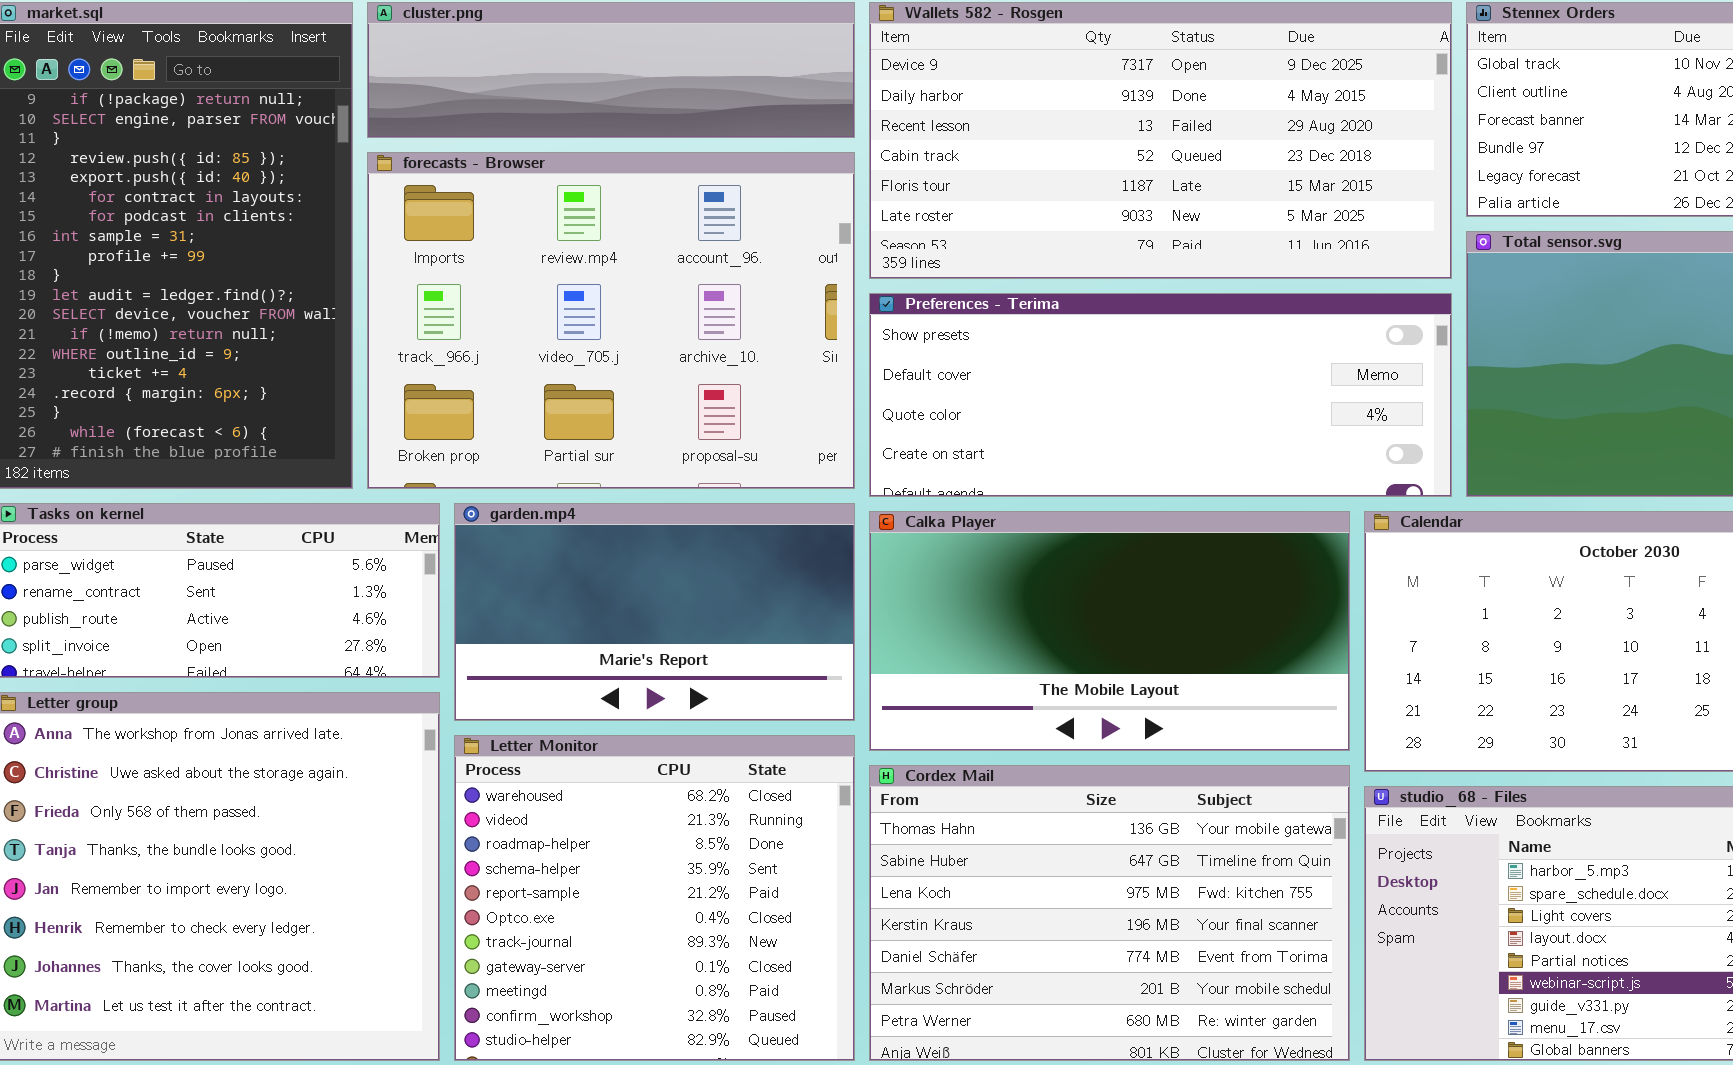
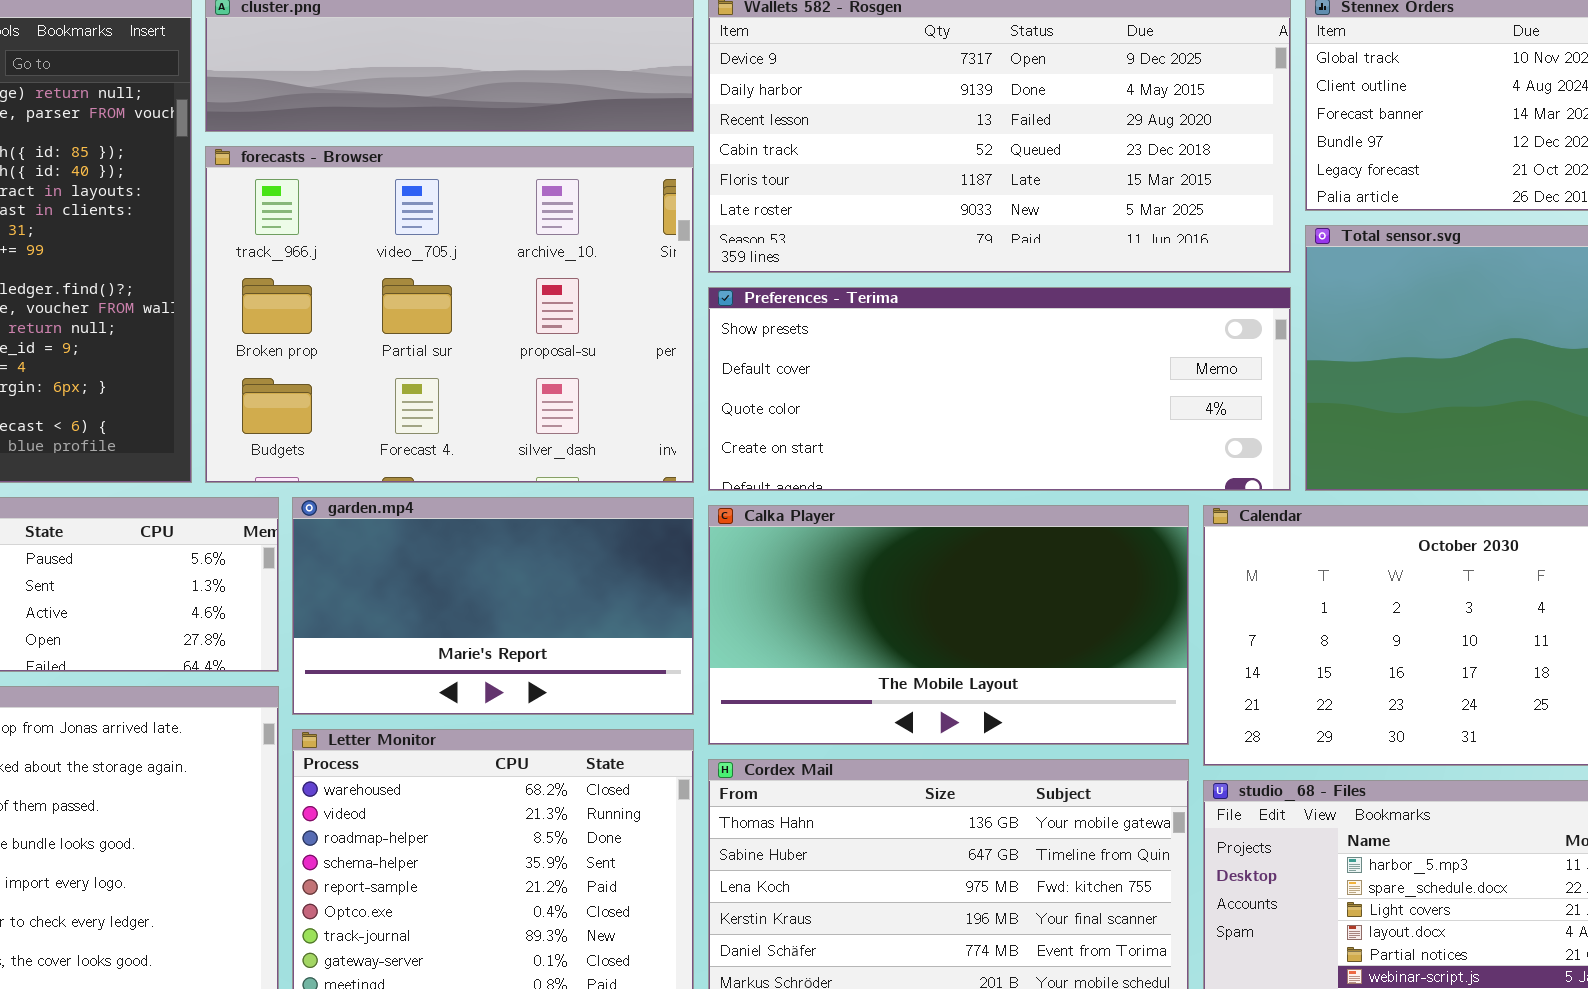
forecasts - Browser: [367,152,855,489] -> [205,146,694,483], scrolled down 1 row

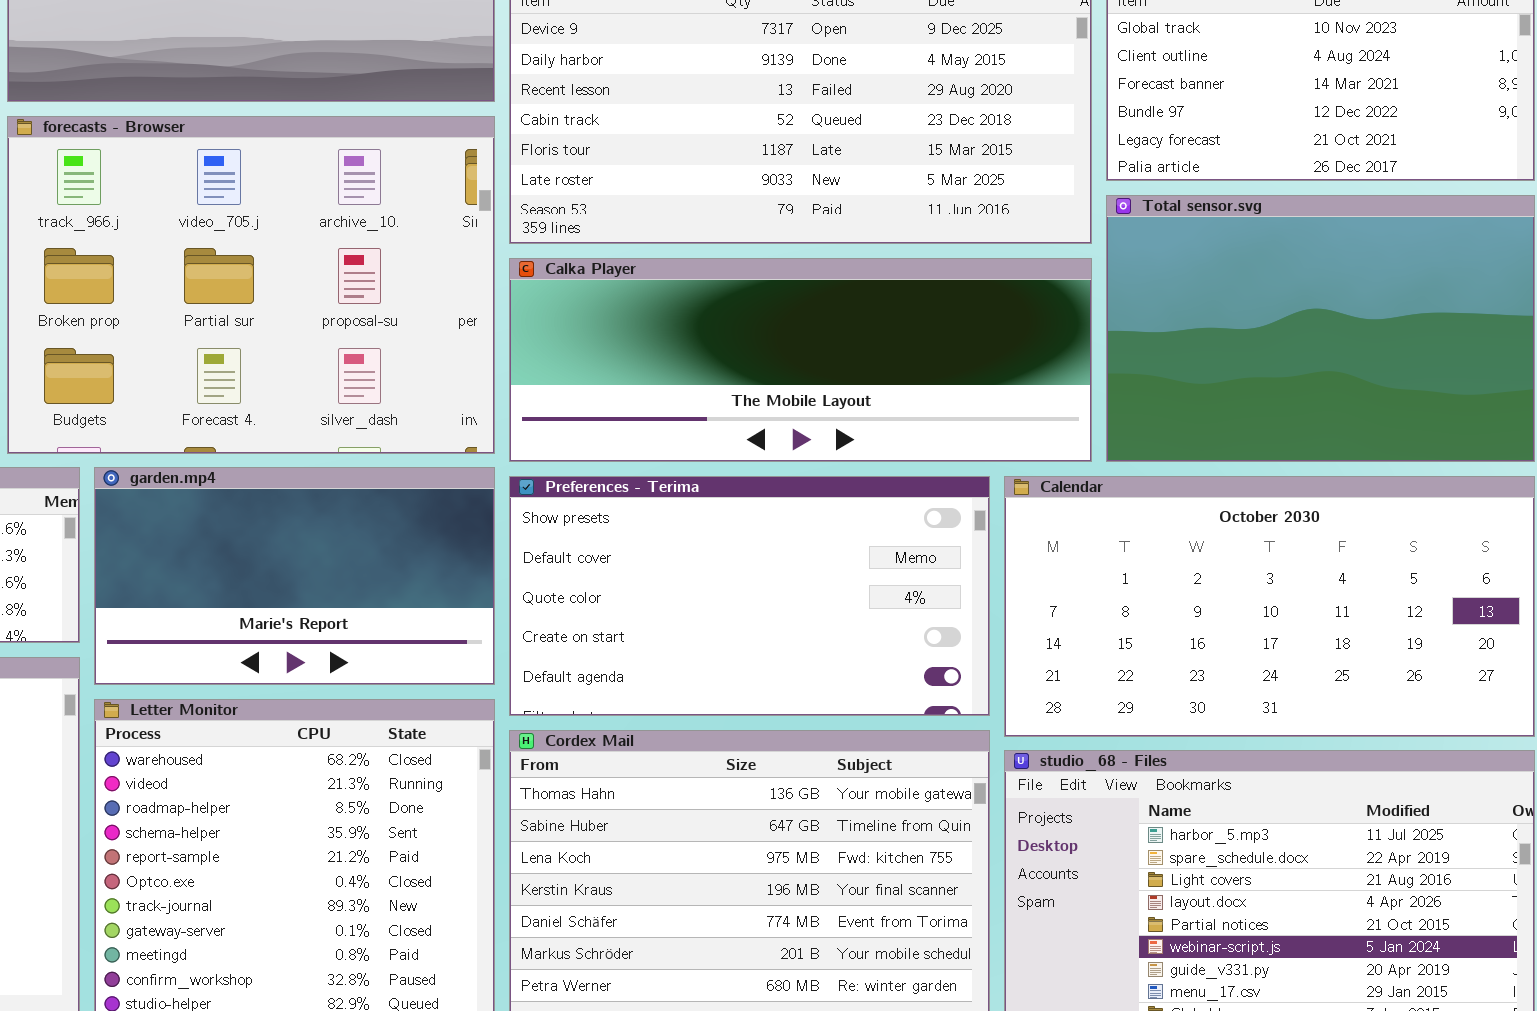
Preferences - Terima: [708,287,1291,491] -> [509,476,990,716], moved, resized
Calka Player: [708,505,1189,745] -> [509,258,1092,462], moved, resized

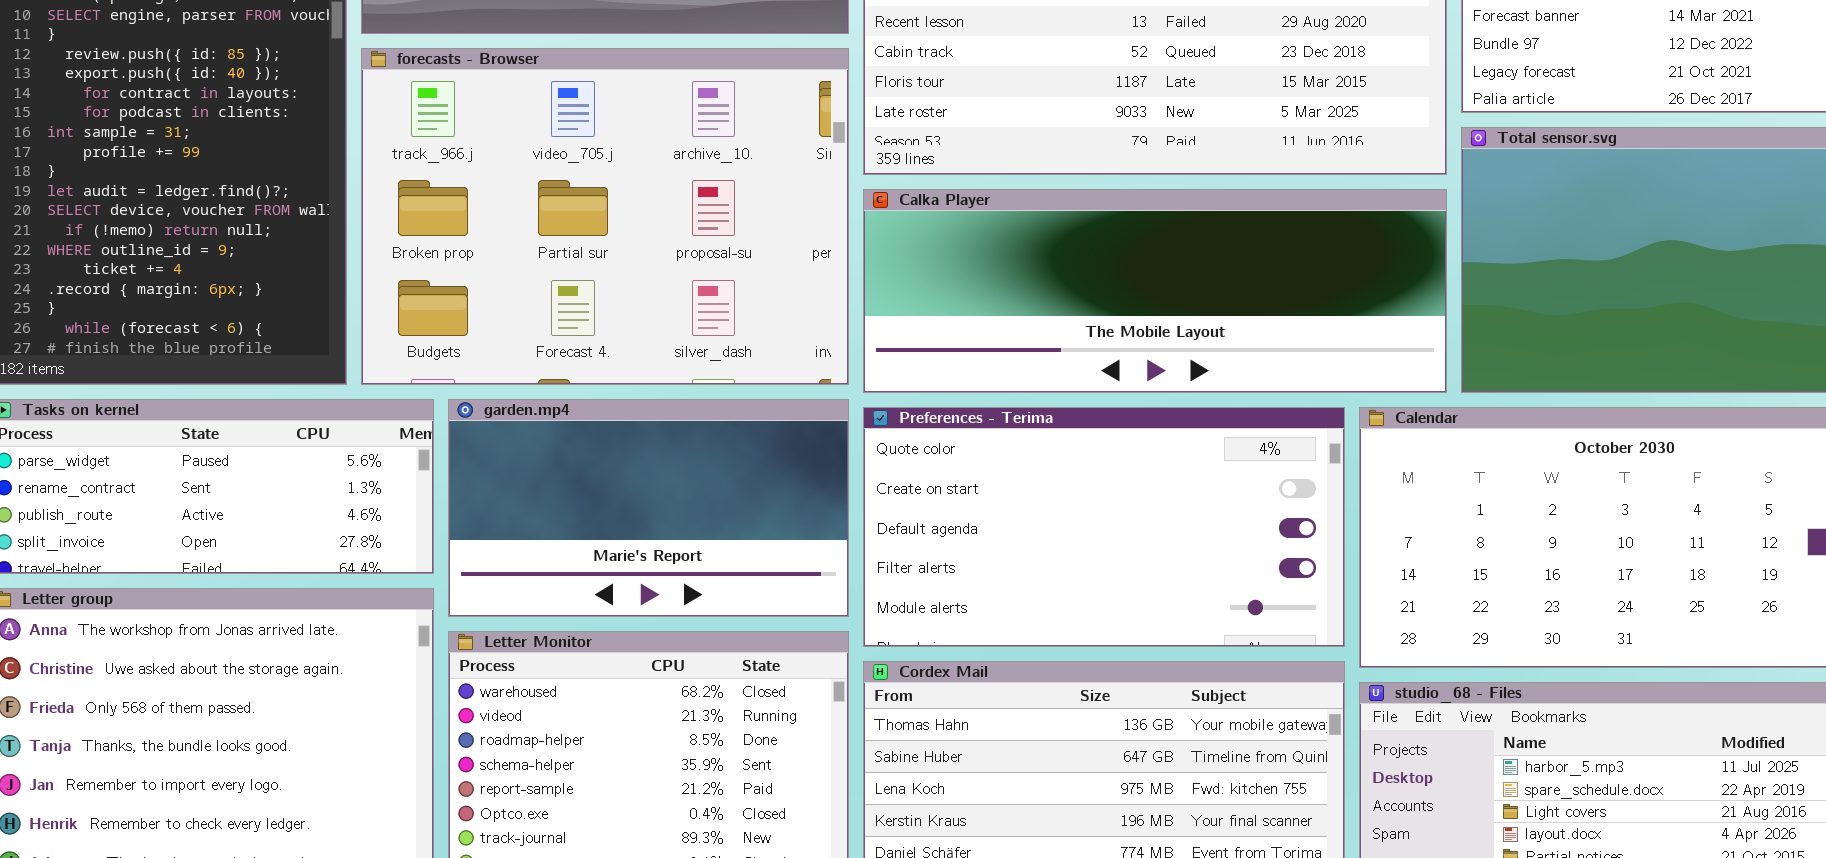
Preferences - Terima: [509,476,990,716] -> [863,407,1345,647], scrolled down 2 rows

